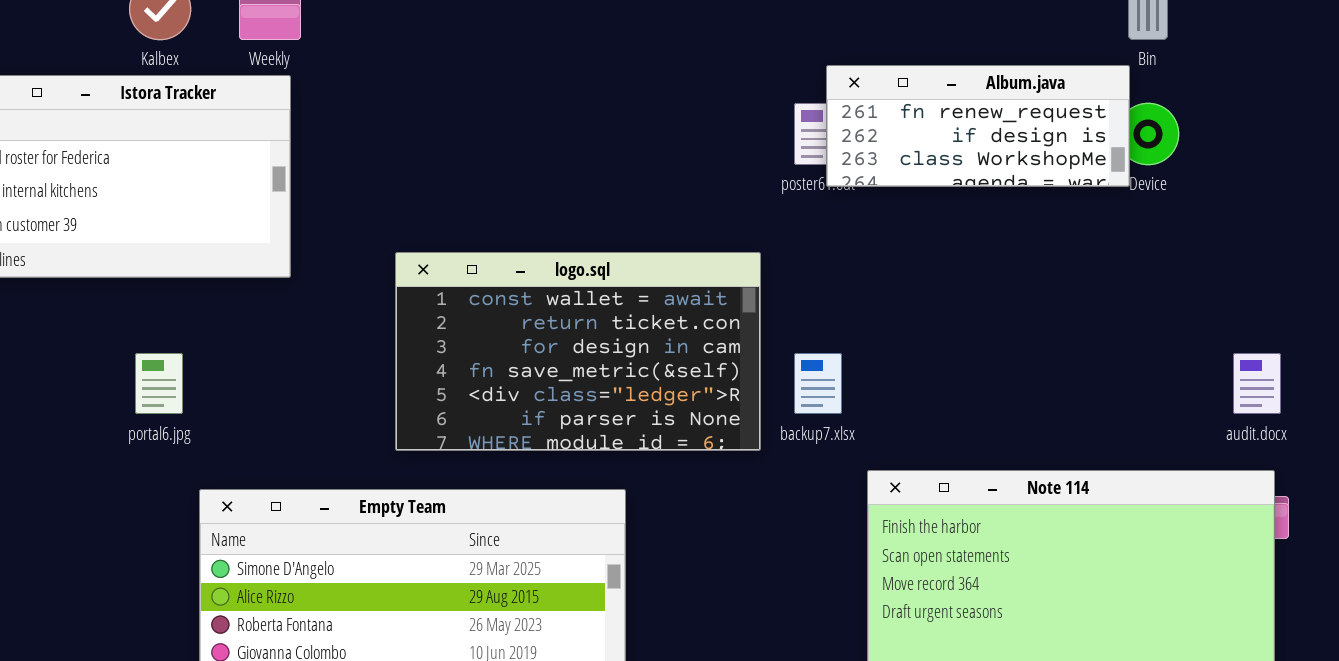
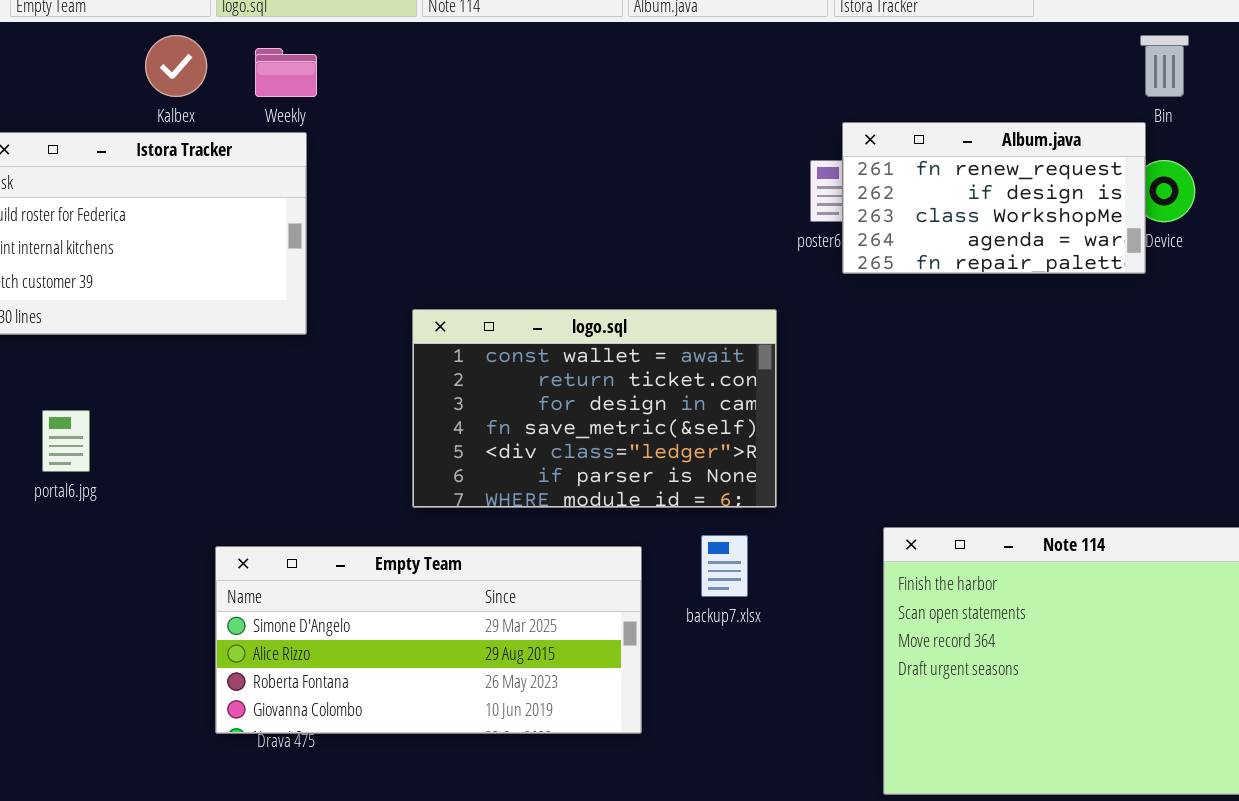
Album.java: [826,65,1130,187] -> [842,122,1146,274], resized
portal6.jpg: [135,353,183,414] -> [42,410,90,472], moved
backup7.xlsx: [794,353,842,414] -> [701,535,748,597], moved

